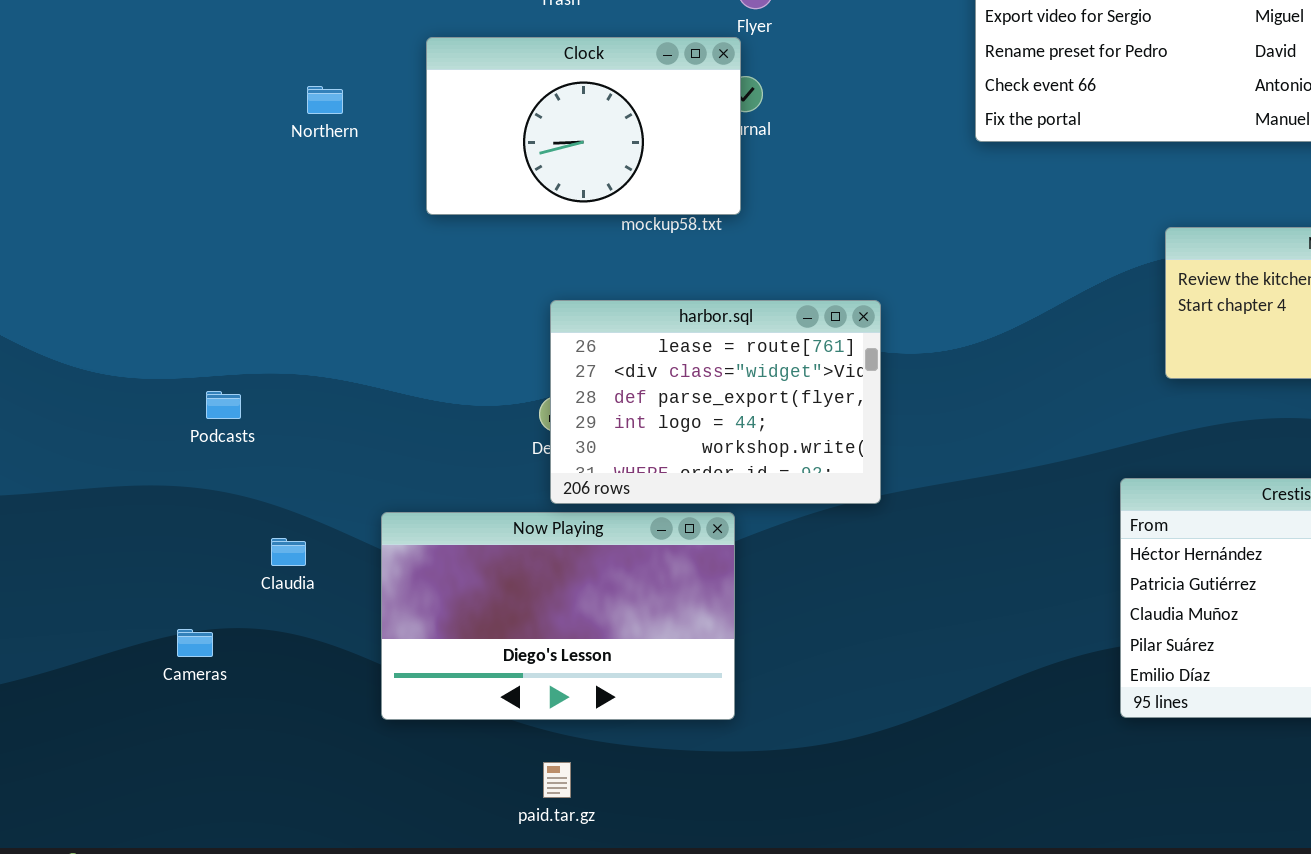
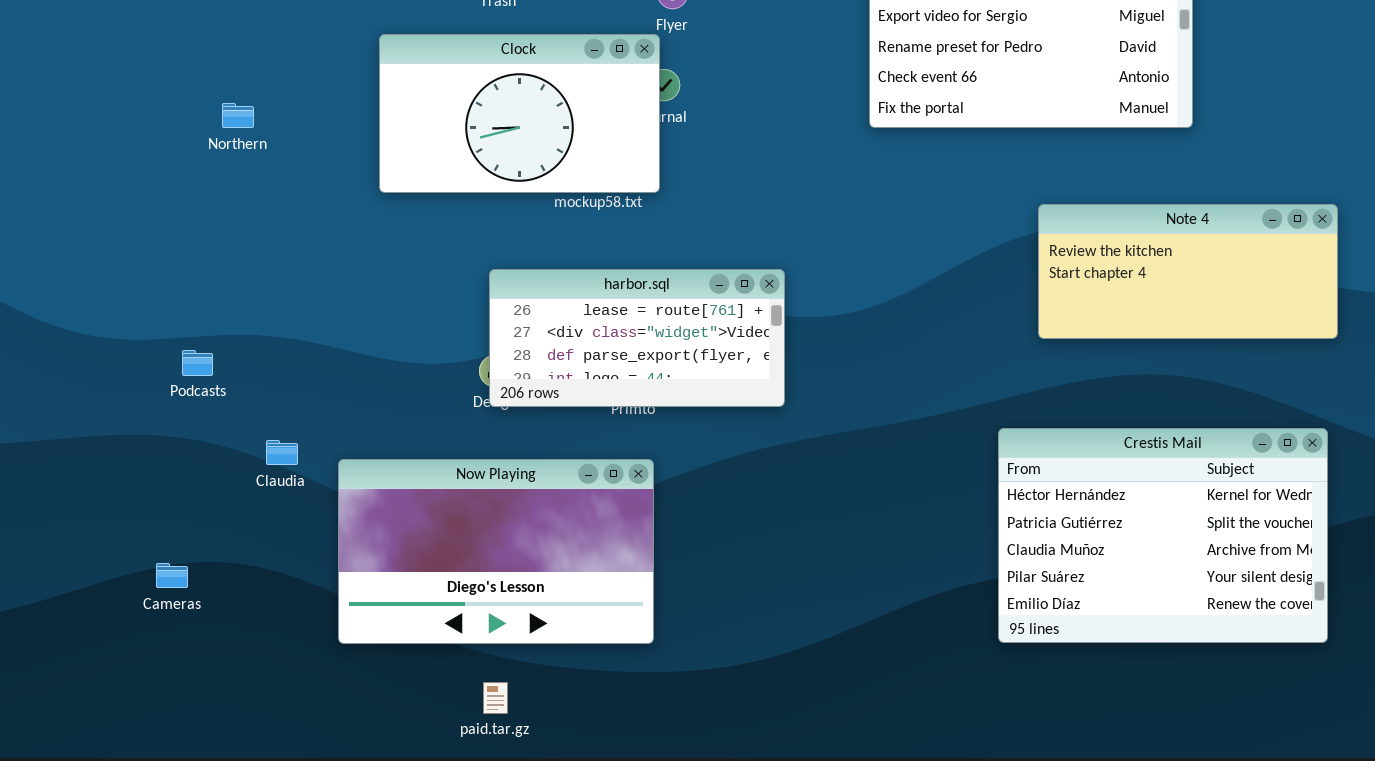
Northern: [307,86,343,114] -> [222,103,254,128], moved
harbor.sql: [550,300,881,504] -> [489,269,785,407], resized
Claudia: [271,538,306,566] -> [266,440,298,465], moved

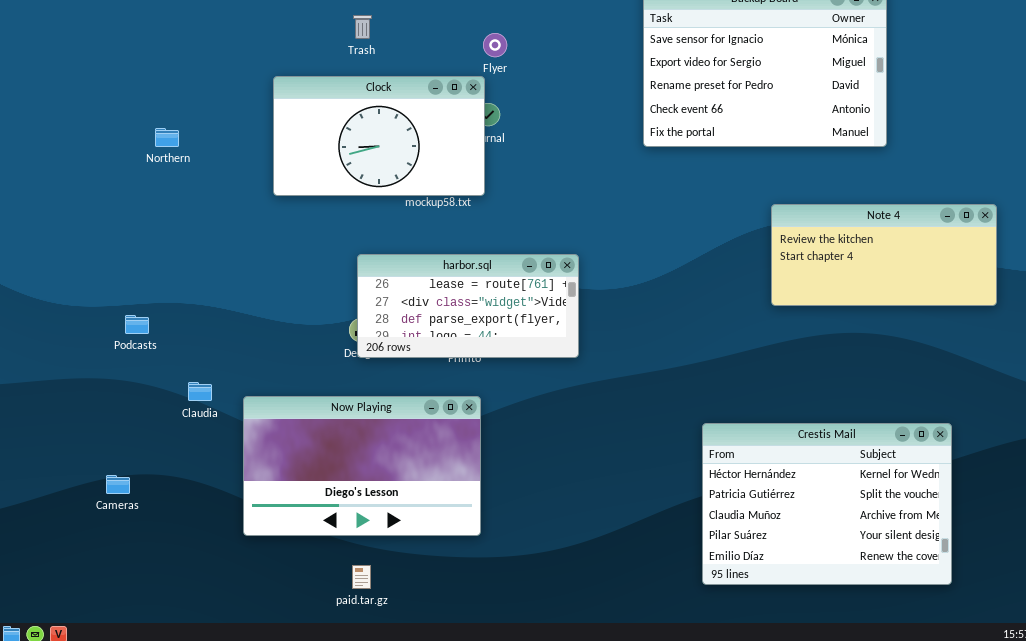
Crestis Mail: [998,428,1328,643] -> [702,423,952,585], moved

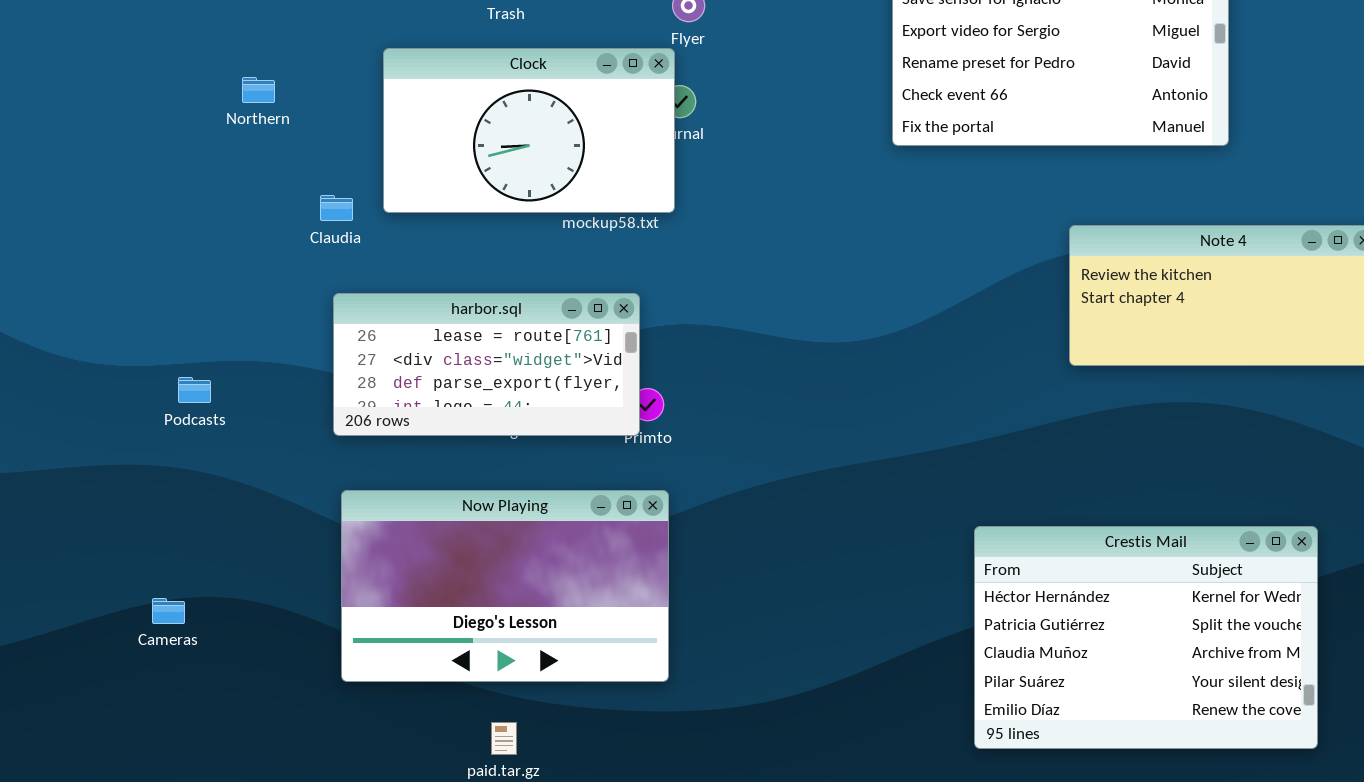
Northern: [155,128,179,147] -> [242,77,275,103], moved
harbor.sql: [357,254,579,358] -> [333,293,640,436], moved
Claudia: [188,382,212,401] -> [320,195,353,221], moved

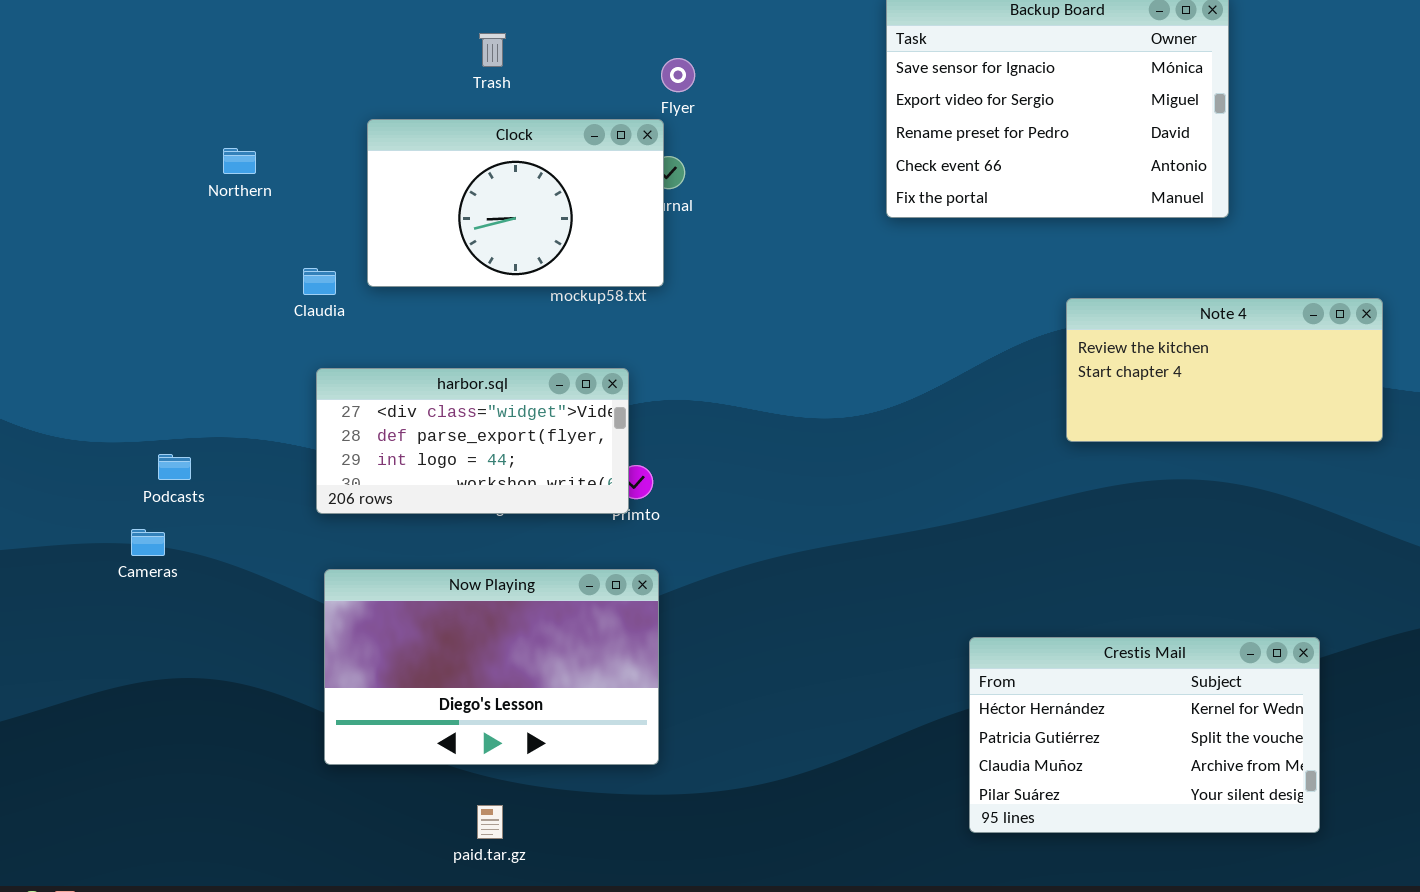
harbor.sql: [333,293,640,436] -> [316,368,629,514], scrolled down 1 row
Crestis Mail: [974,526,1318,749] -> [969,637,1320,833], resized
Cameras: [152,598,185,624] -> [131,529,165,556], moved

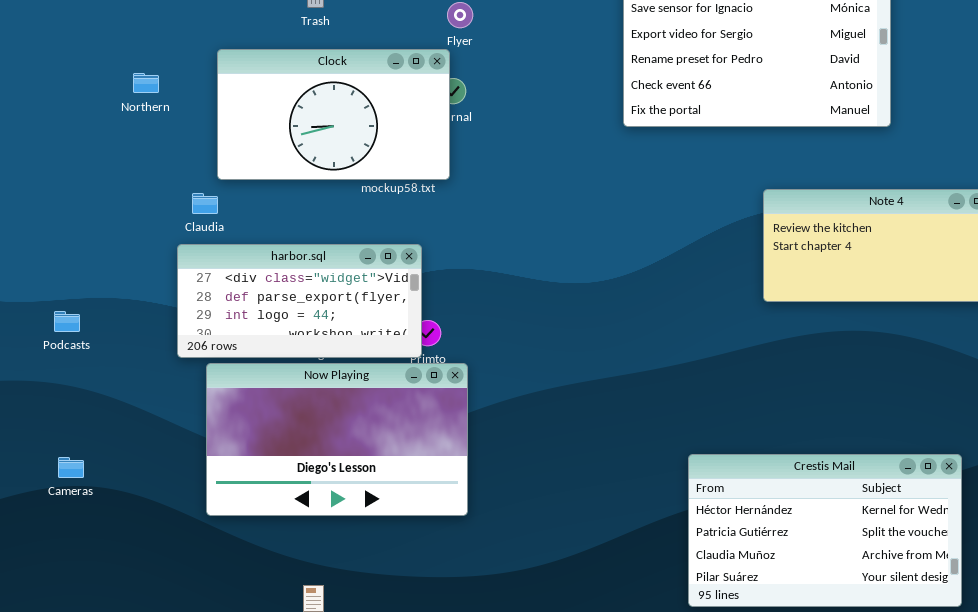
Northern: [223,148,256,174] -> [133,73,159,93], moved
Claudia: [303,268,336,295] -> [192,193,218,214], moved
Cameras: [131,529,165,556] -> [58,457,84,478], moved
Now Playing: [324,569,659,765] -> [206,363,468,516], moved

